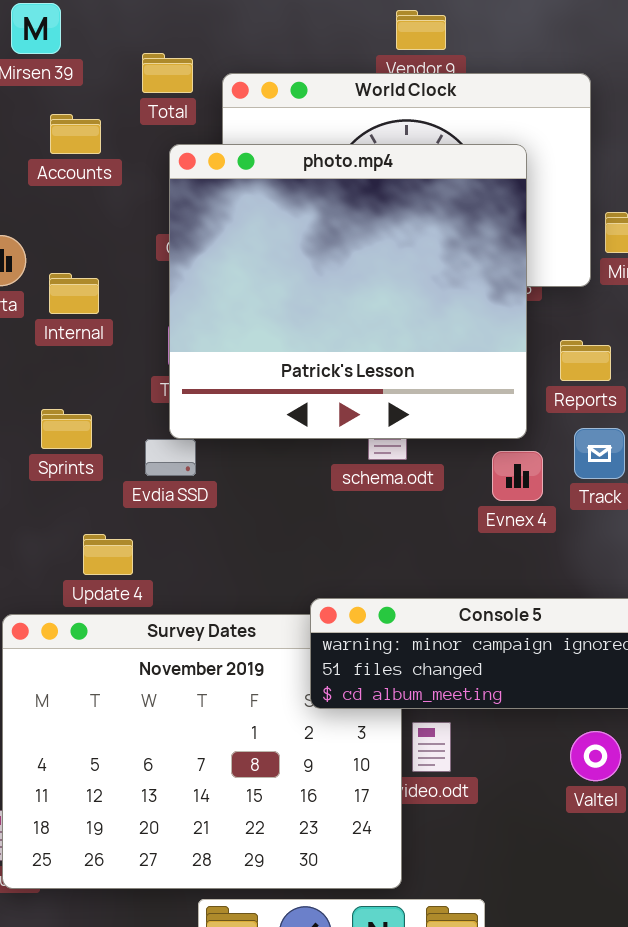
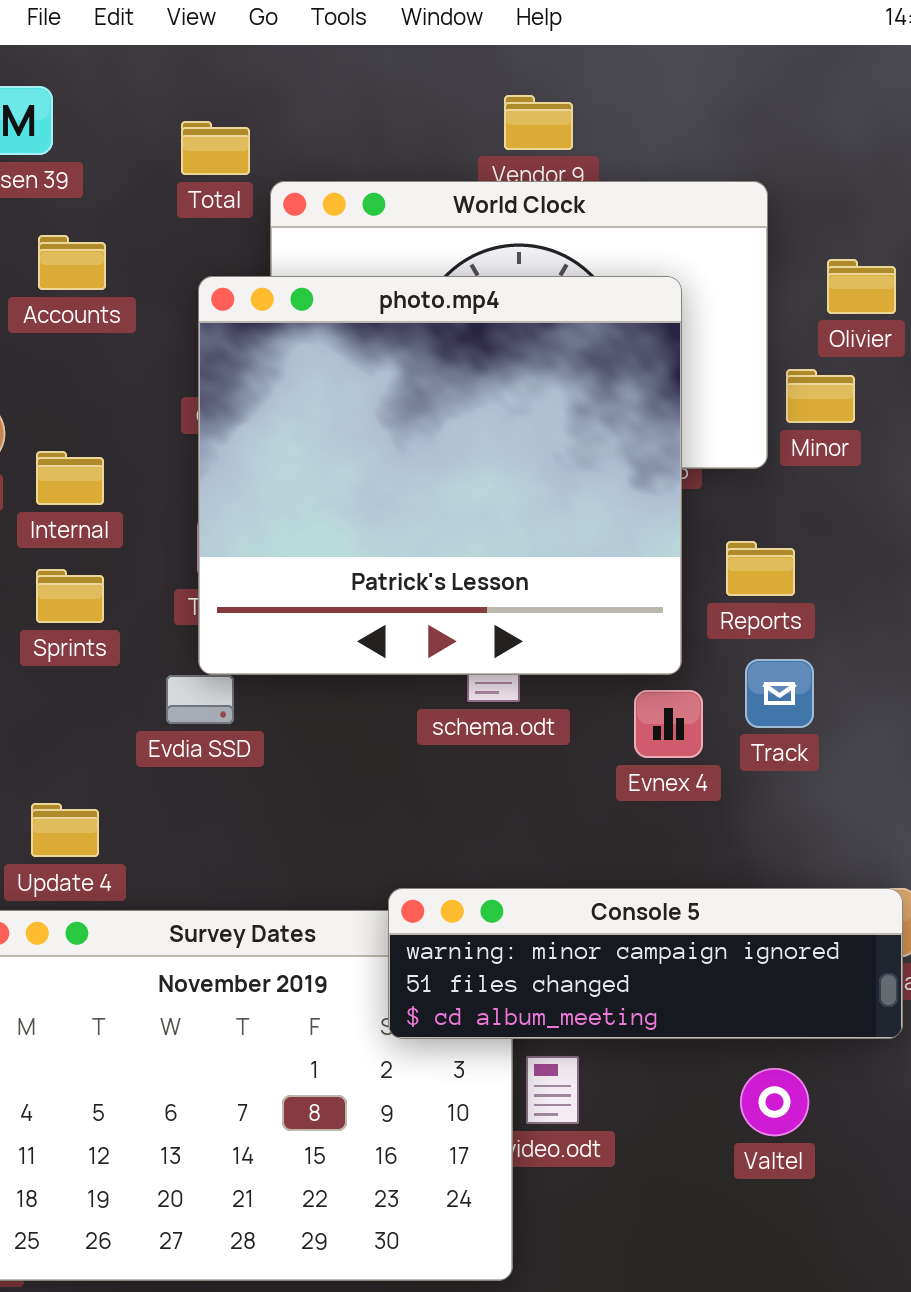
Total: [142,53,193,93] -> [181,121,250,175], moved
Sprints: [41,409,92,449] -> [36,569,104,623], moved
Update 4: [83,534,133,575] -> [31,803,99,857], moved

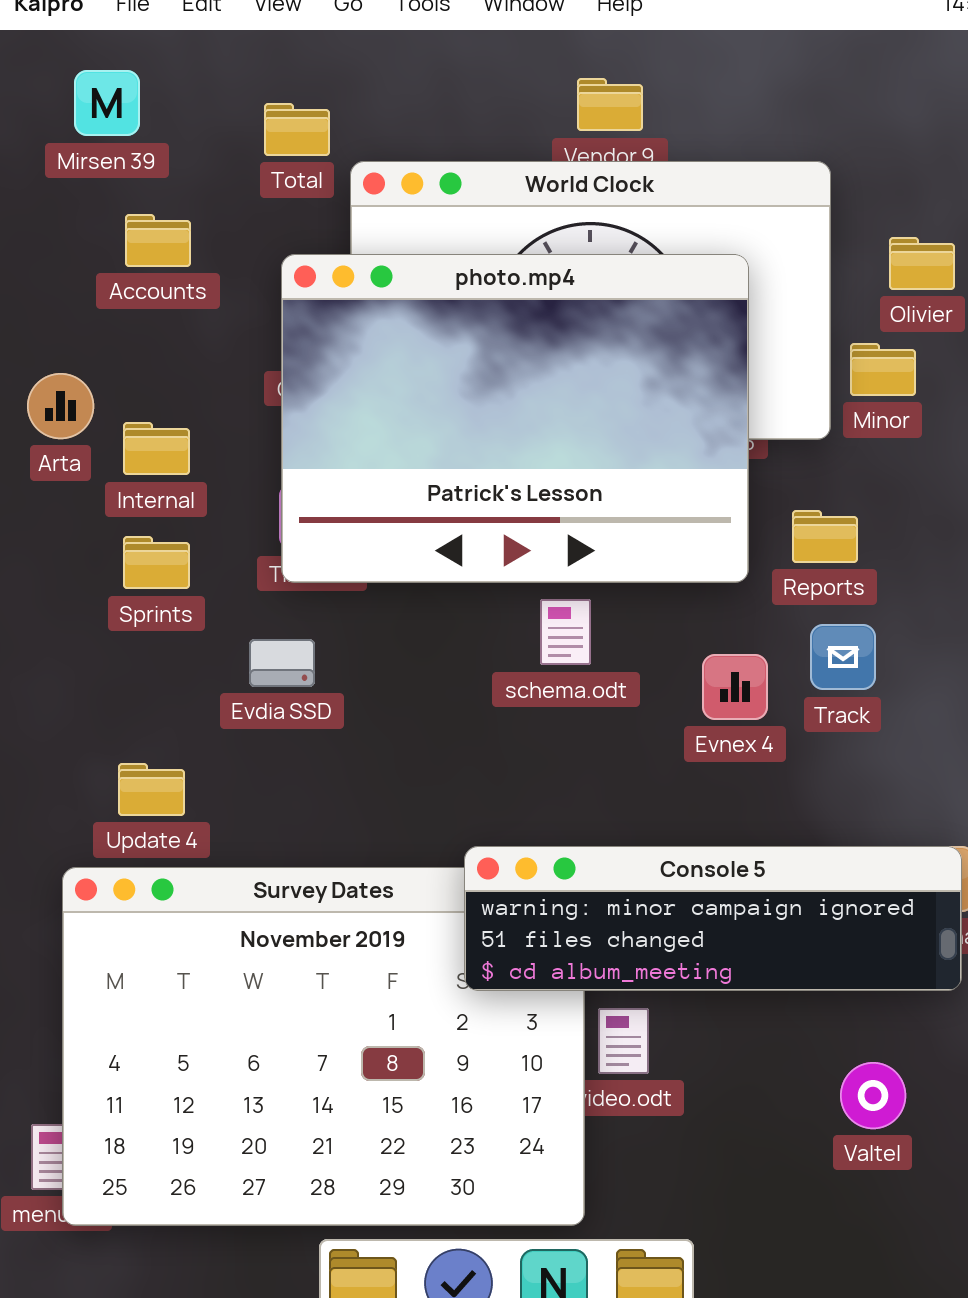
photo.mp4: [198,276,682,675] -> [281,254,749,583], resized
Valtel: [740,1068,809,1136] -> [840,1062,906,1129], moved

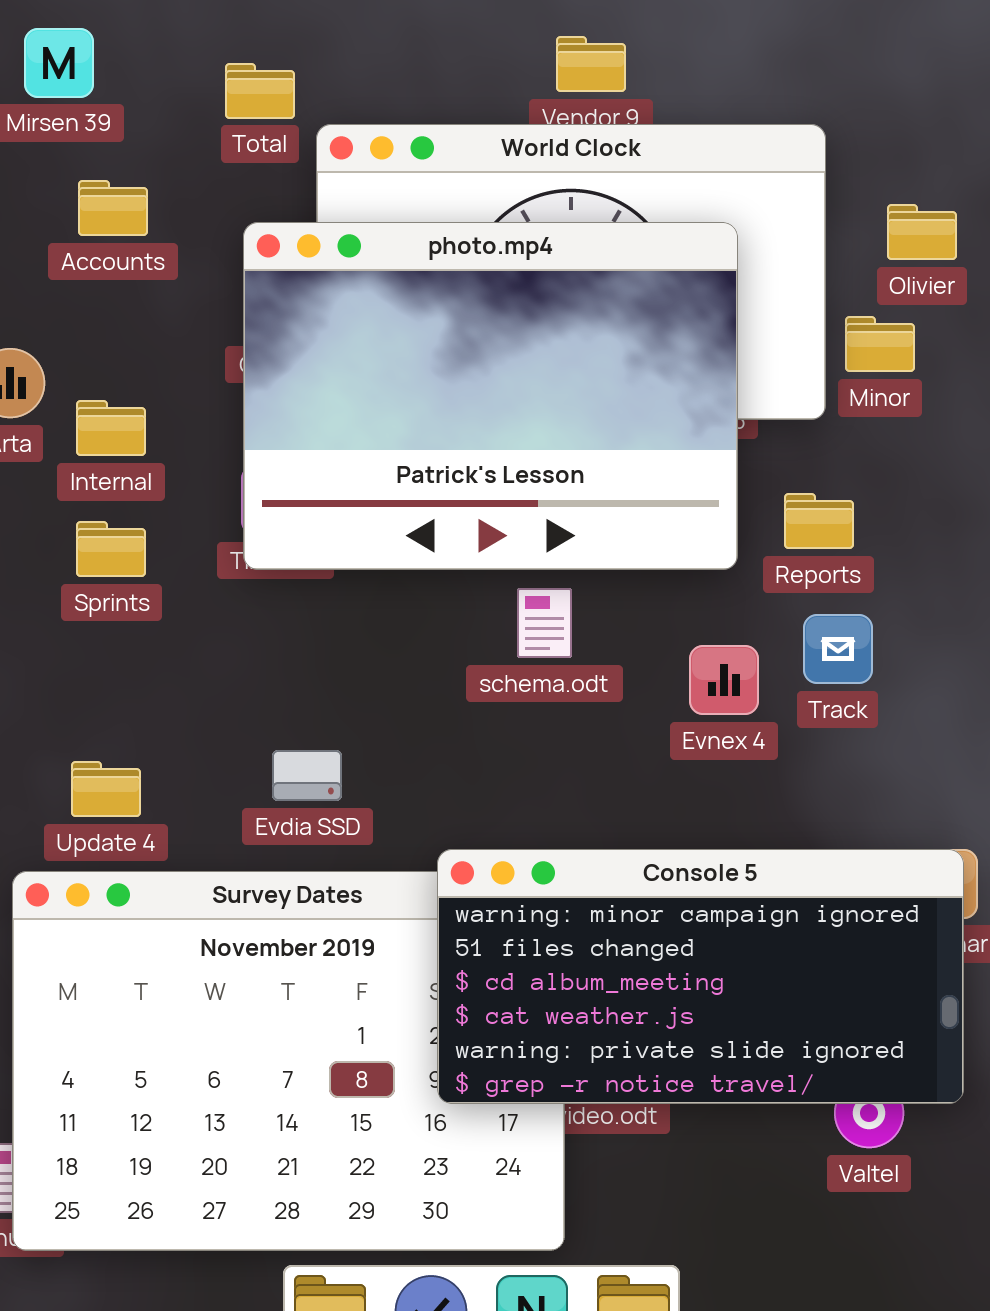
Evdia SSD: [249,639,315,687] -> [272,750,342,801], moved
Console 5: [464,846,962,991] -> [437,849,964,1104], resized

